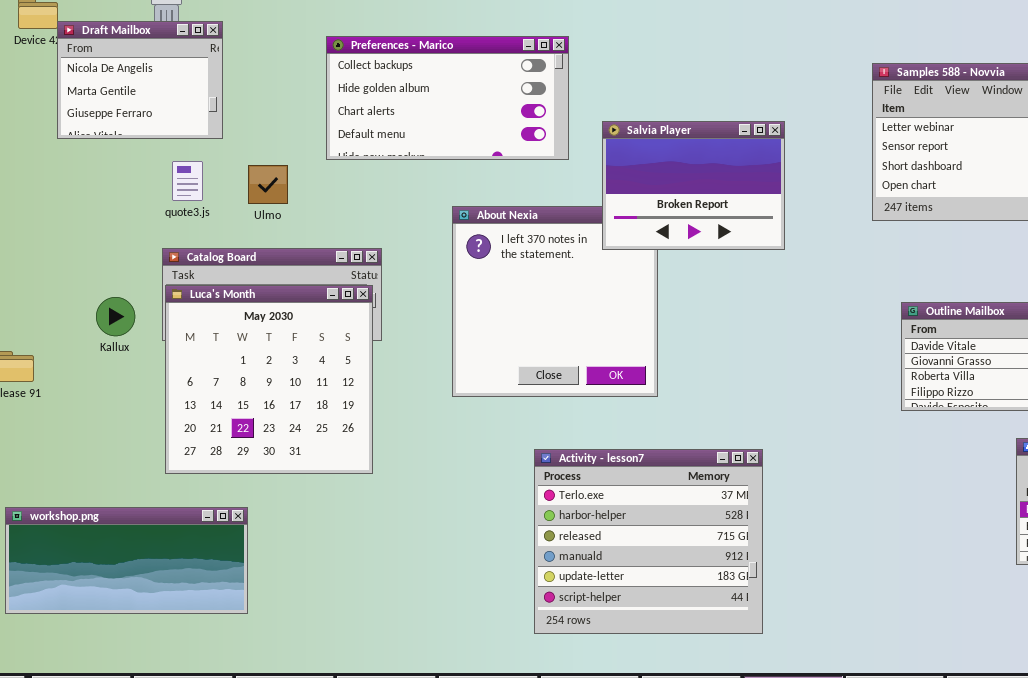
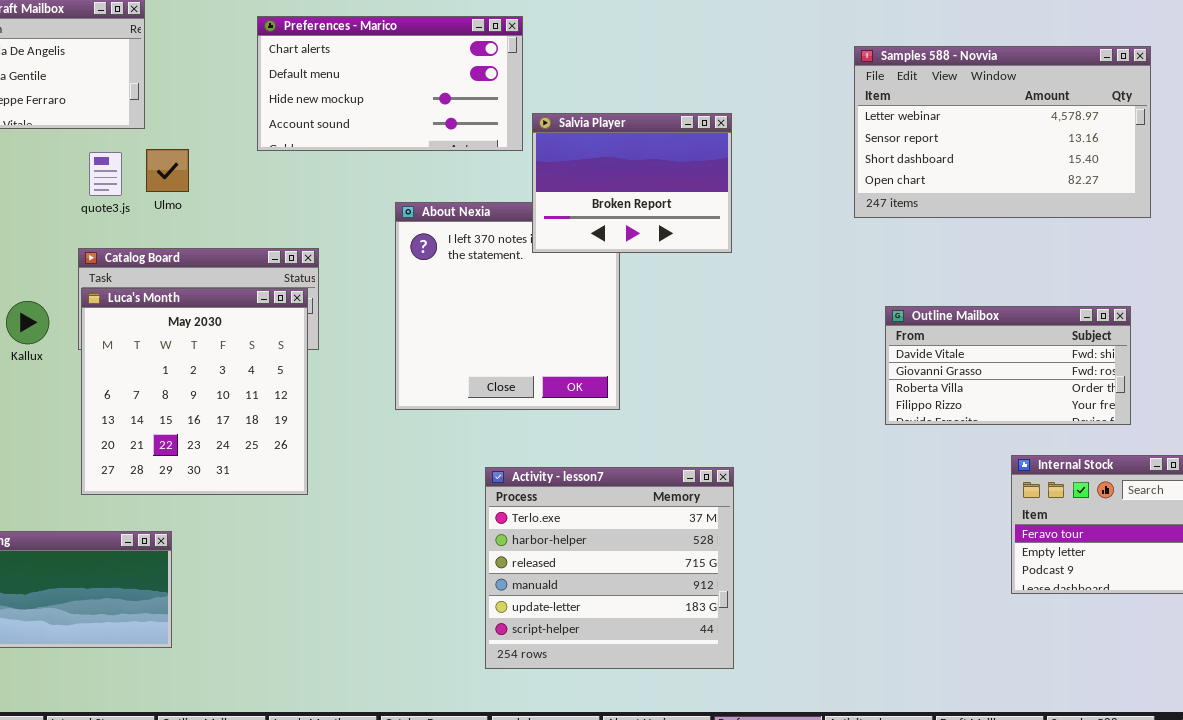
Preferences - Marico: [326,36,569,160] -> [257,16,523,151], scrolled down 2 rows
Salvia Player: [602,121,785,250] -> [532,113,732,253], moved
Ulmo: [248,165,288,204] -> [146,149,189,192], moved

